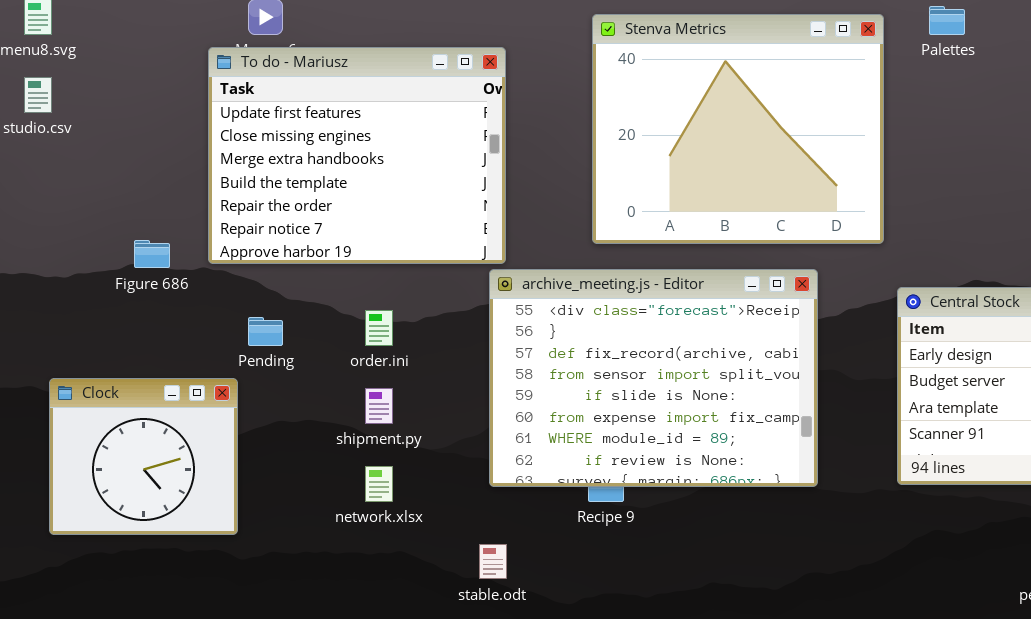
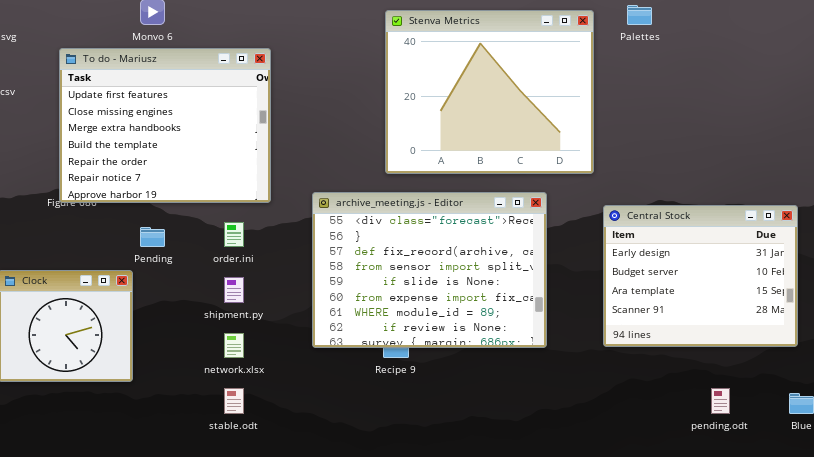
To do - Mariusz: [208,47,506,264] -> [59,48,271,203], moved
stable.odt: [479,544,507,579] -> [224,388,244,414], moved

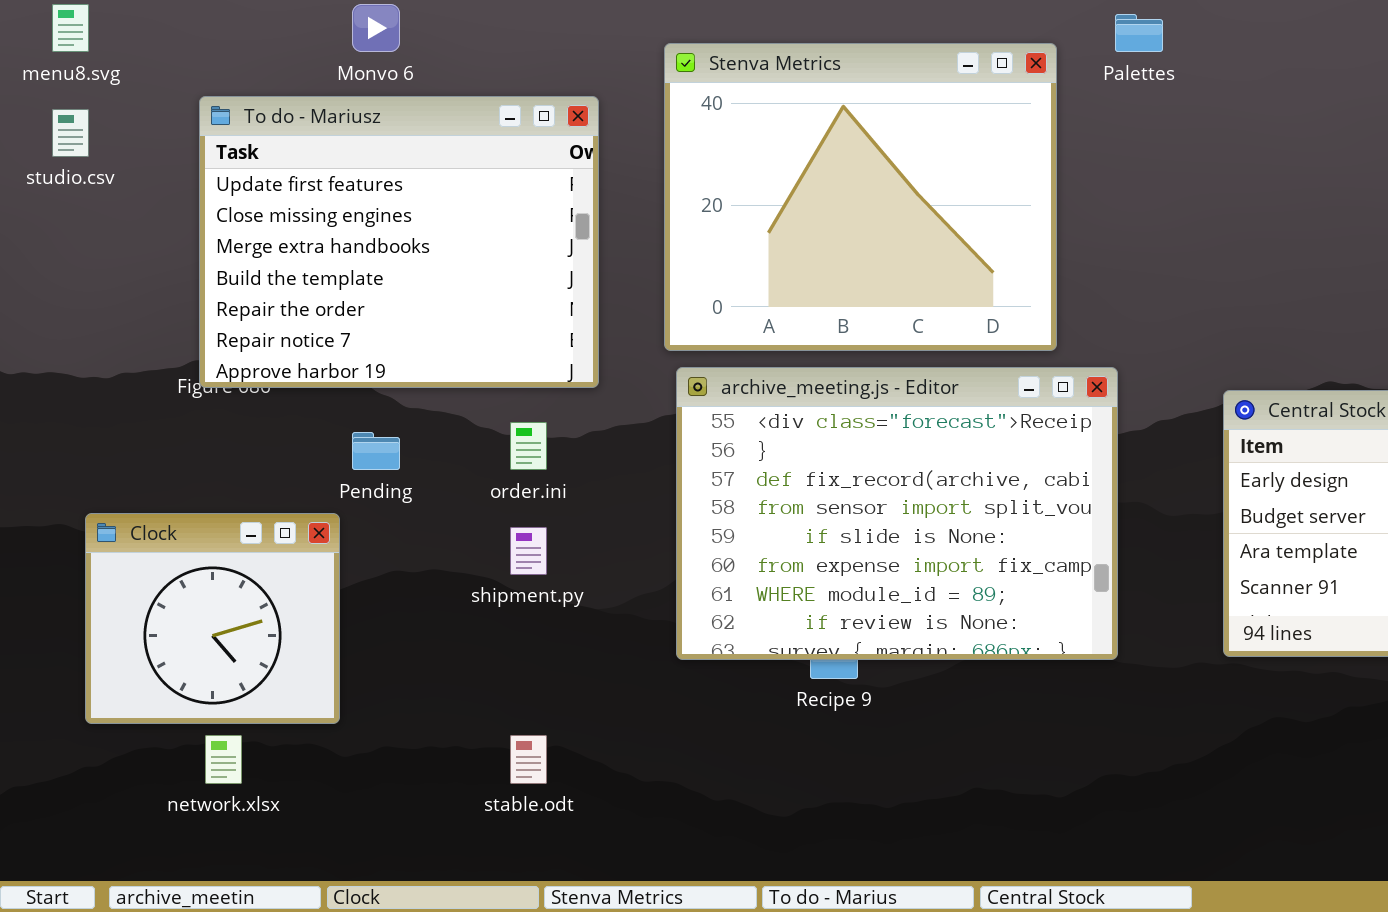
Palettes: [627,5,652,25] -> [1115,14,1163,52], moved
Stenva Metrics: [385,10,594,174] -> [664,43,1057,351], moved
network.xlsx: [224,333,244,358] -> [205,735,242,784], moved

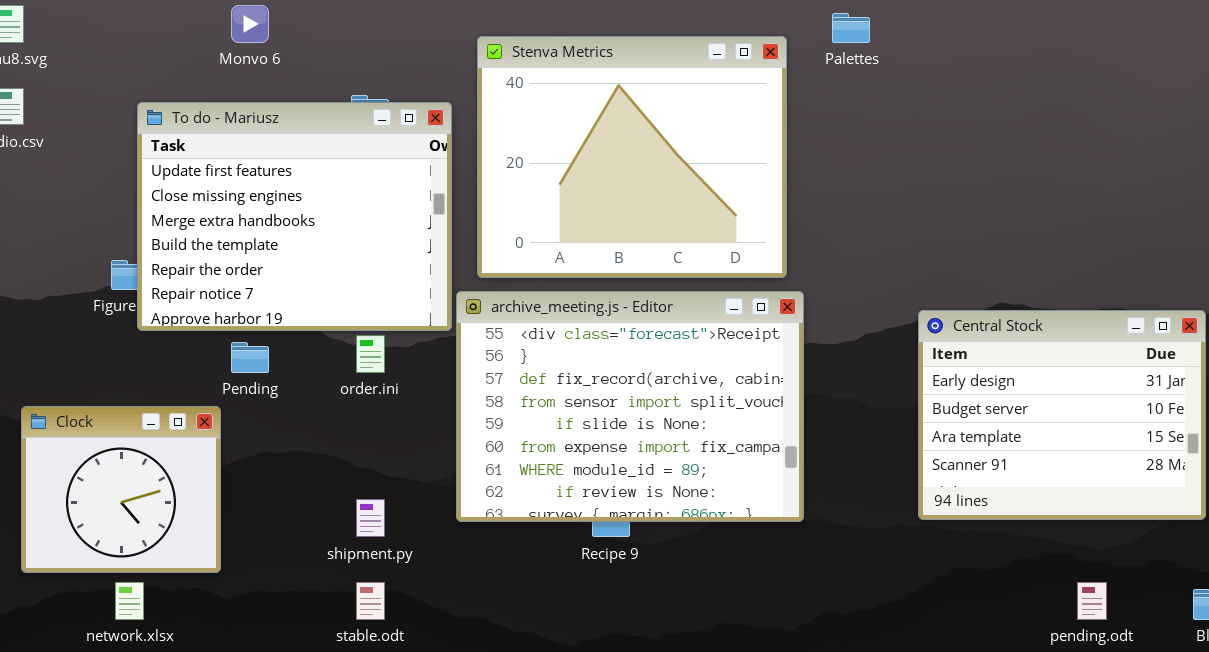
To do - Mariusz: [199,96,599,388] -> [137,102,452,331], moved
archive_meeting.js - Editor: [676,367,1118,660] -> [456,291,804,522], moved
shipment.py: [510,527,547,575] -> [356,499,385,537], moved

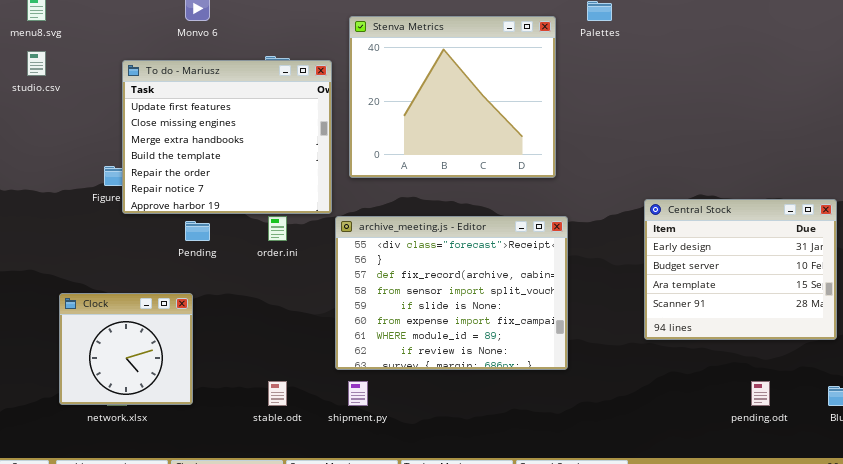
archive_meeting.js - Editor: [456,291,804,522] -> [335,216,568,370], moved
Clock: [21,406,221,573] -> [59,293,193,405], moved
shipment.py: [356,499,385,537] -> [348,381,368,406], moved

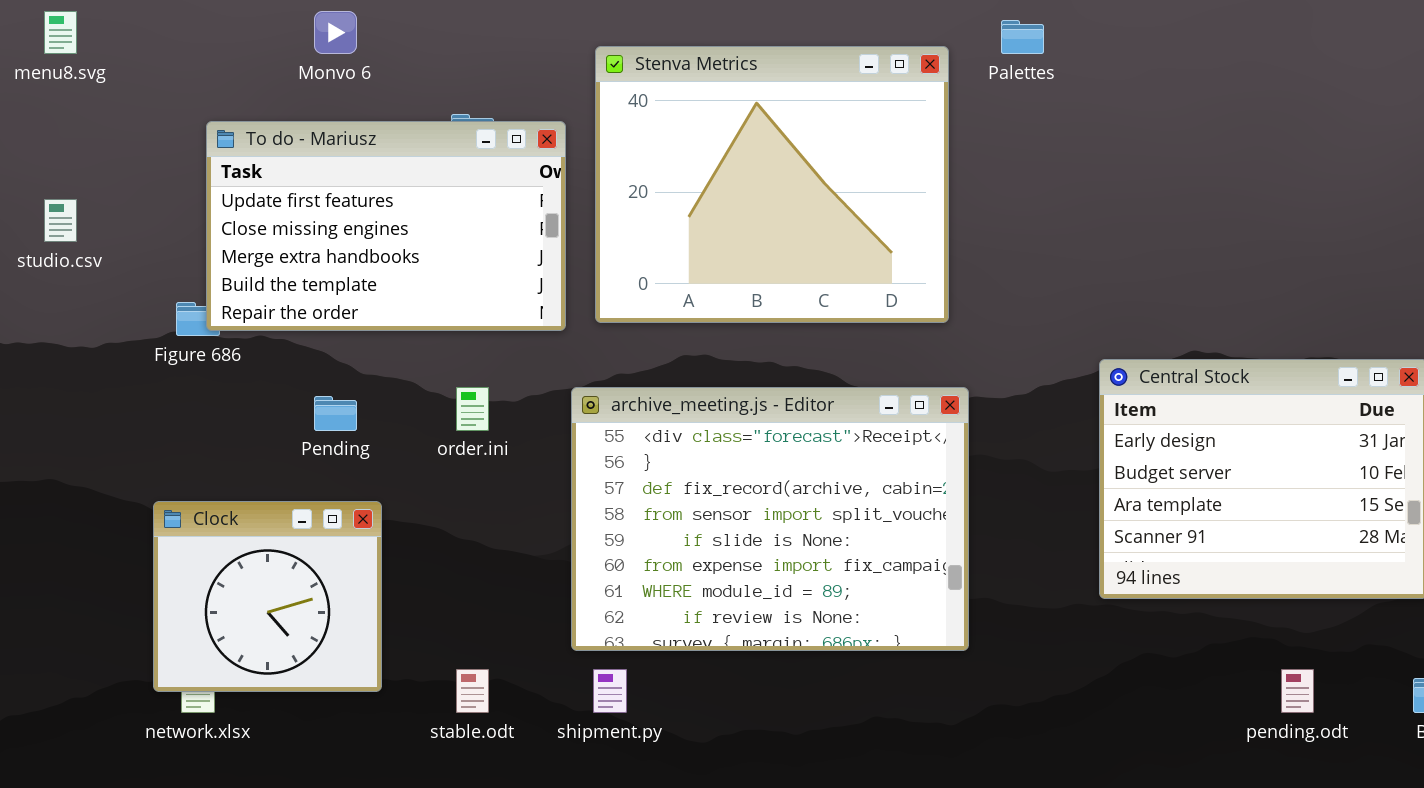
studio.csv: [27,51,46,76] -> [44,199,77,242], moved
To do - Mariusz: [122,60,332,214] -> [206,121,566,331], resized
Clock: [59,293,193,405] -> [153,501,382,692], moved

